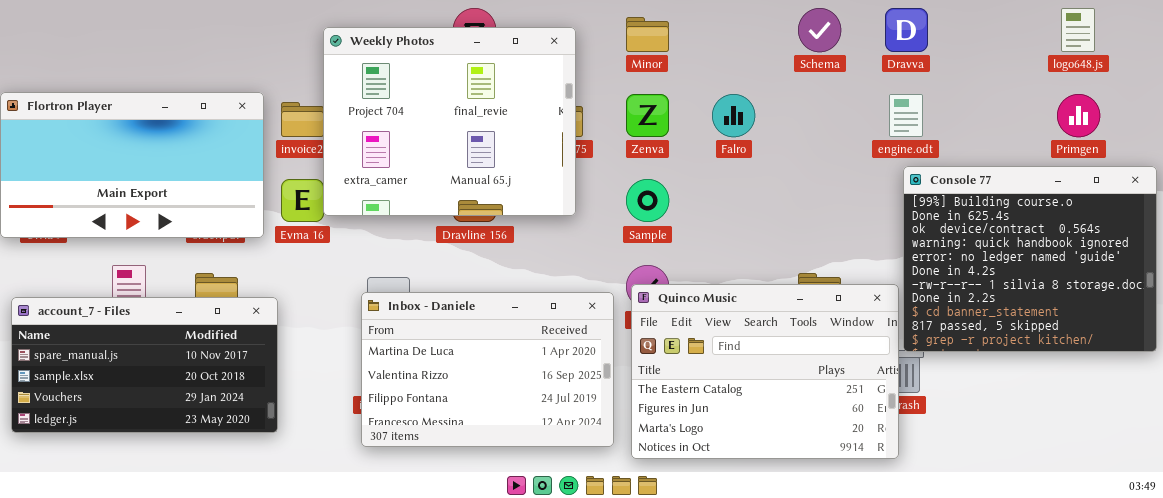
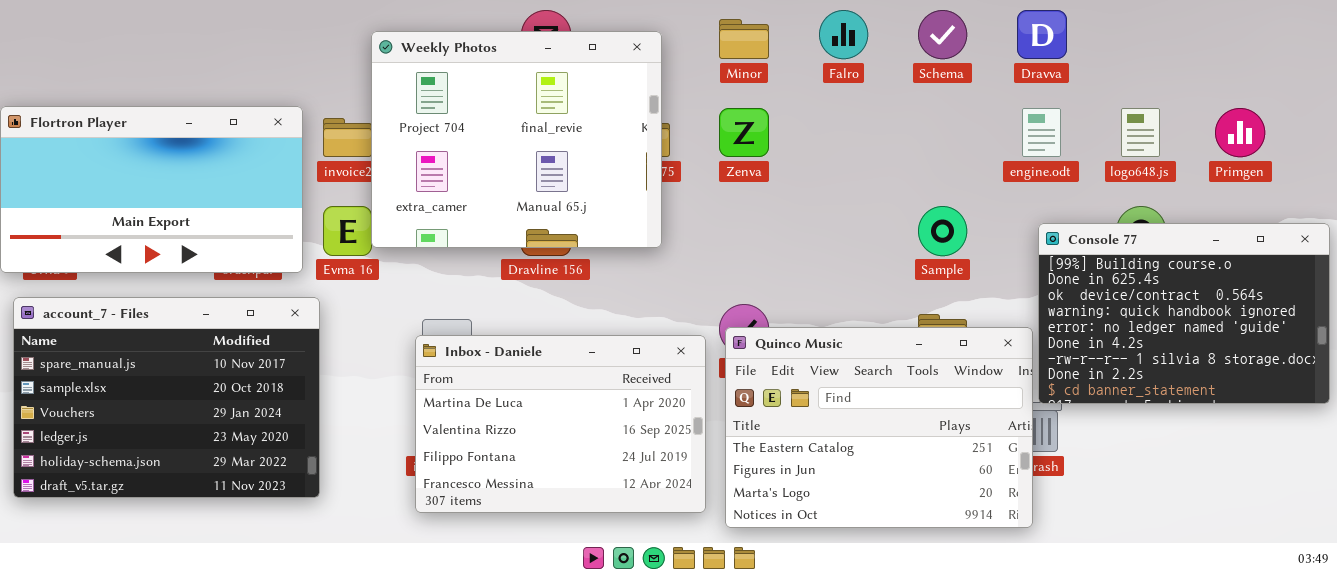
logo648.js: [1061,8,1095,52] -> [1121,108,1160,157], moved
Falro: [712,94,755,137] -> [819,10,868,59], moved
Console 77: [903,166,1157,352] -> [1038,223,1330,404], resized
Sample: [626,179,669,222] -> [918,206,967,256], moved
account_7 - Files: [11,297,278,433] -> [13,297,320,498], resized

